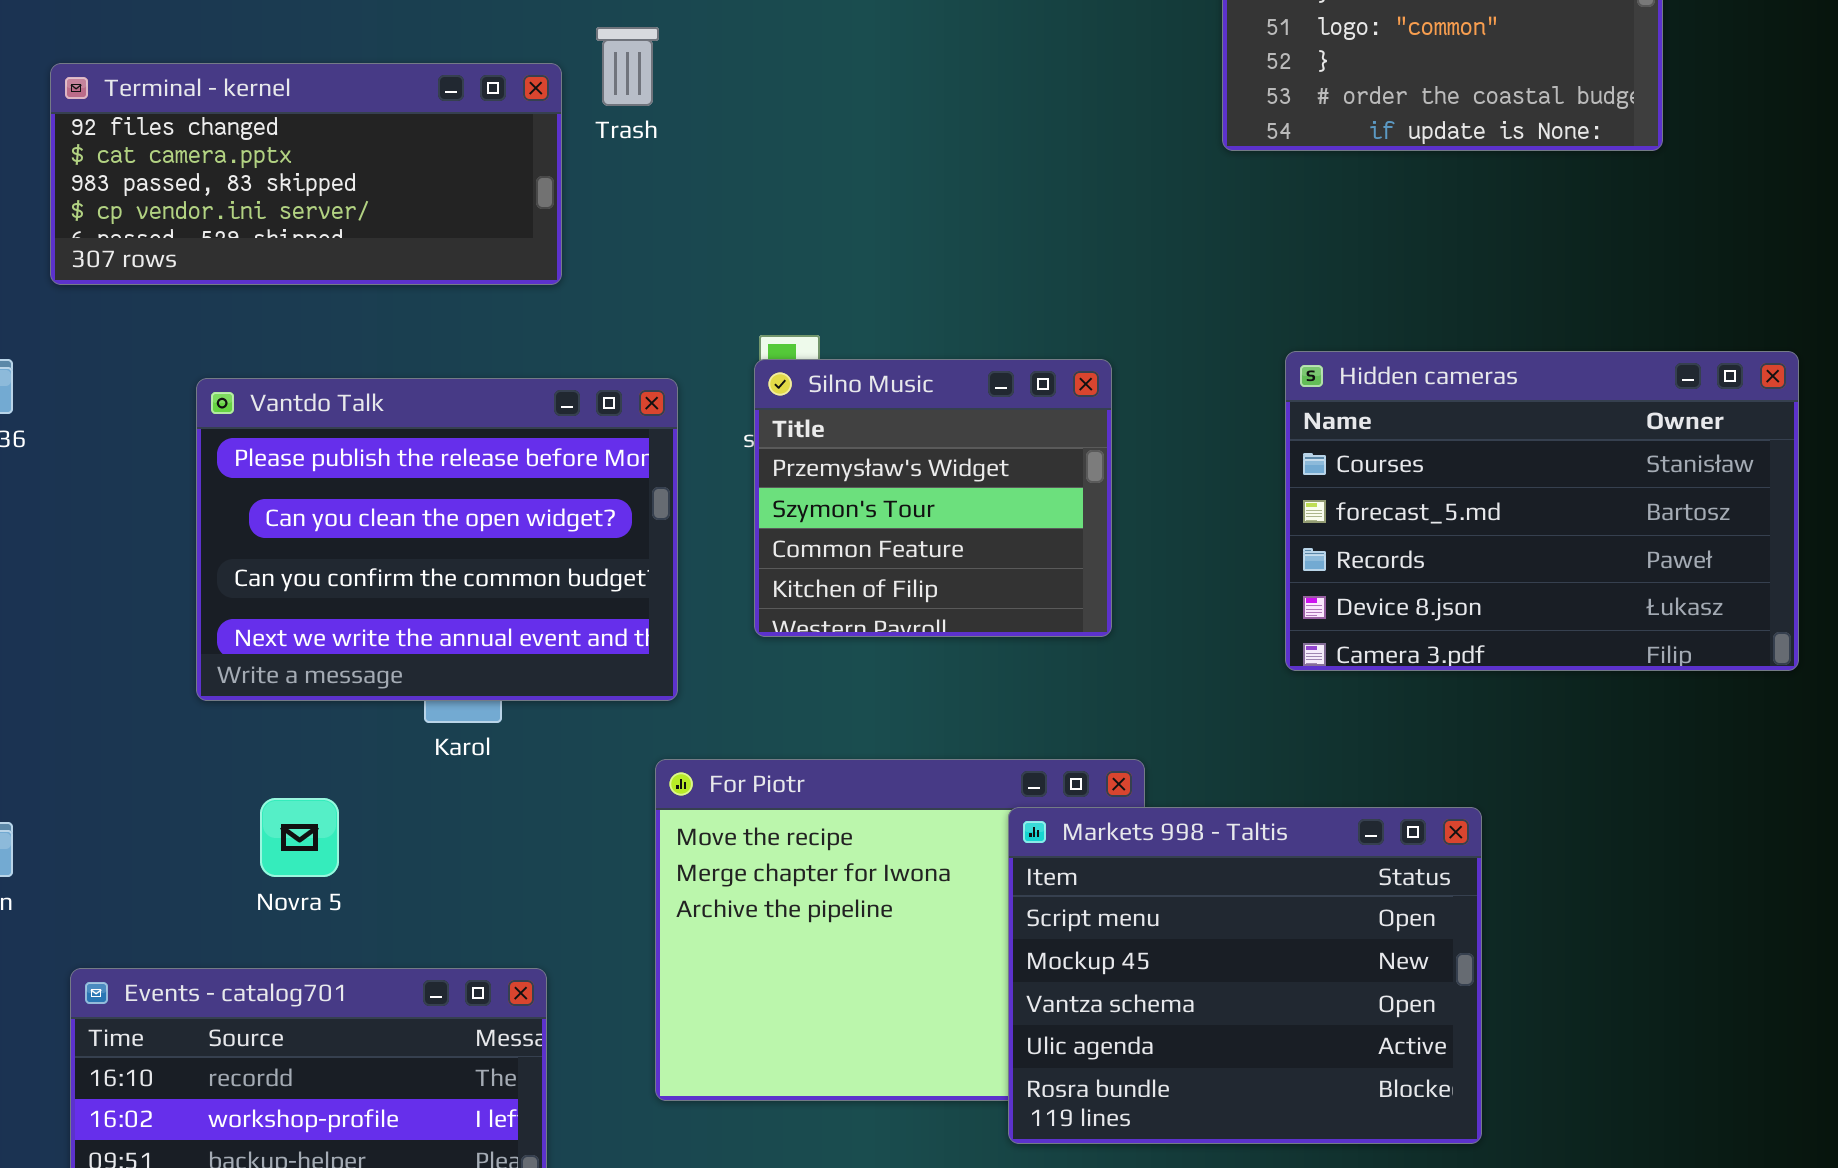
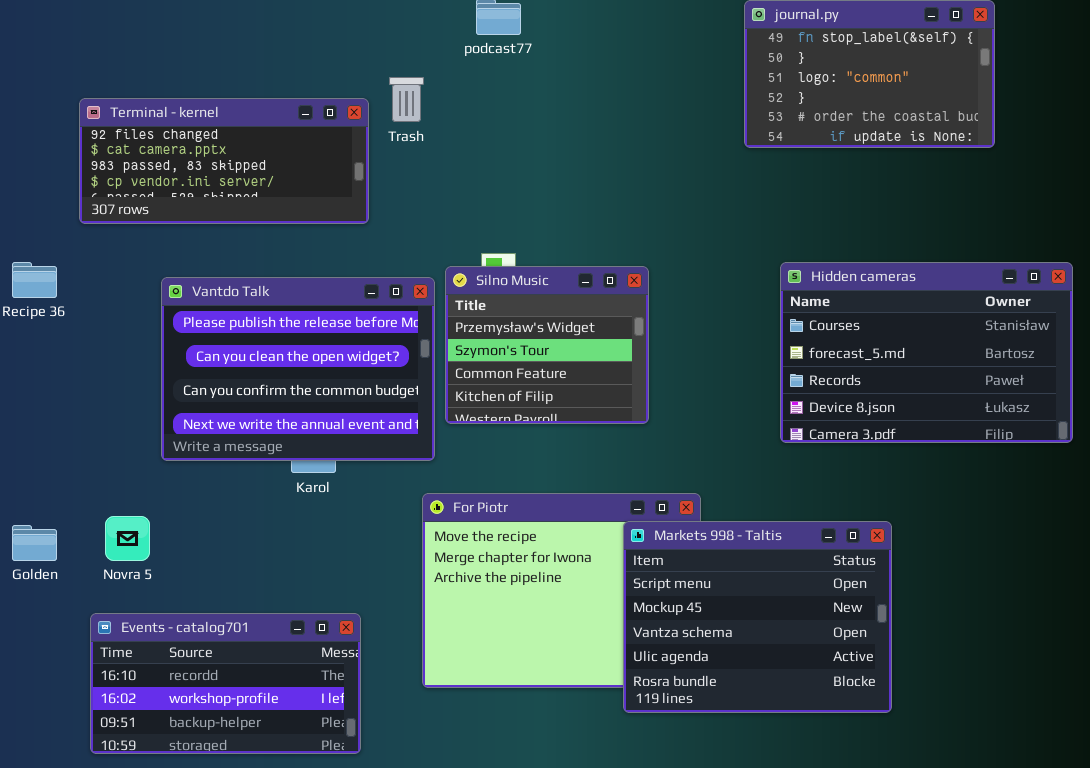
Silno Music: [754,359,1112,637] -> [445,266,649,424], moved
Novra 5: [260,798,339,877] -> [105,516,150,561], moved

